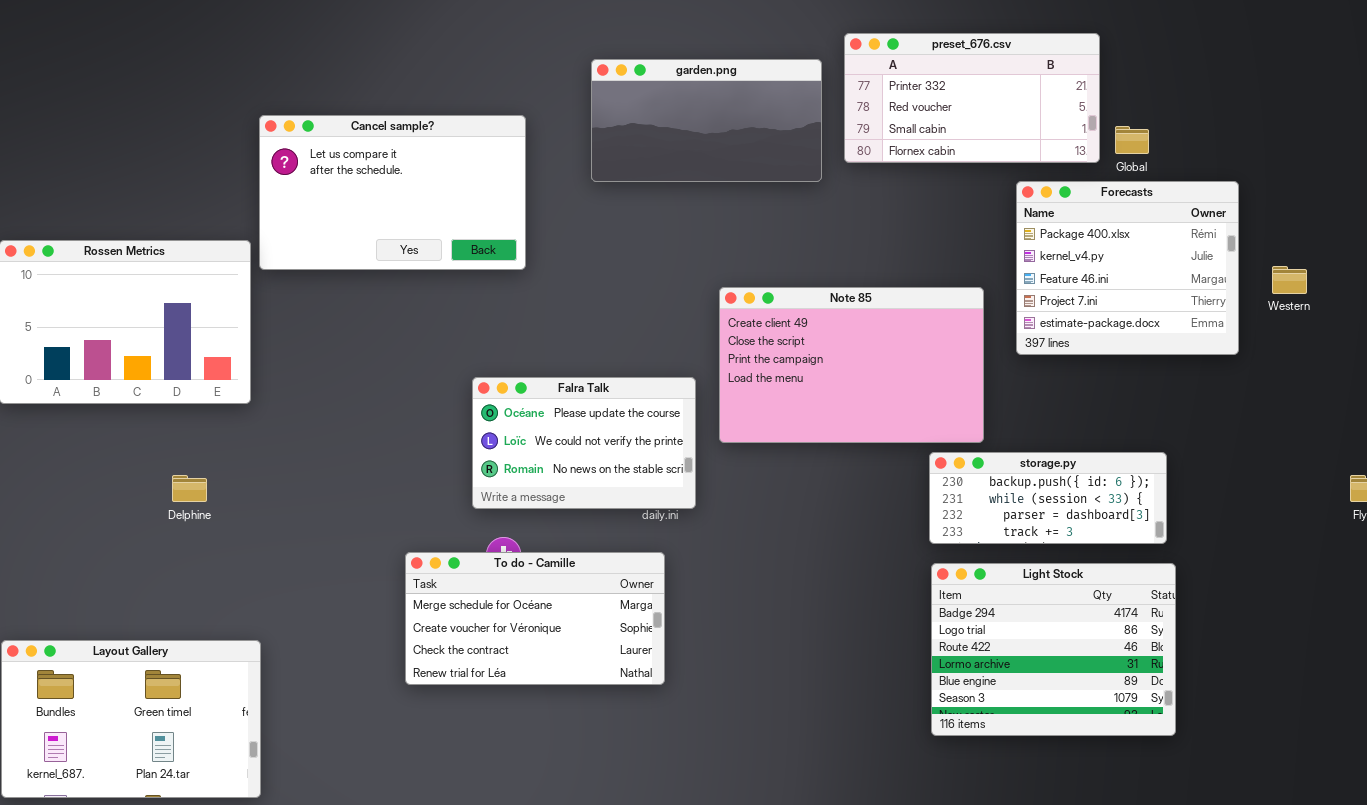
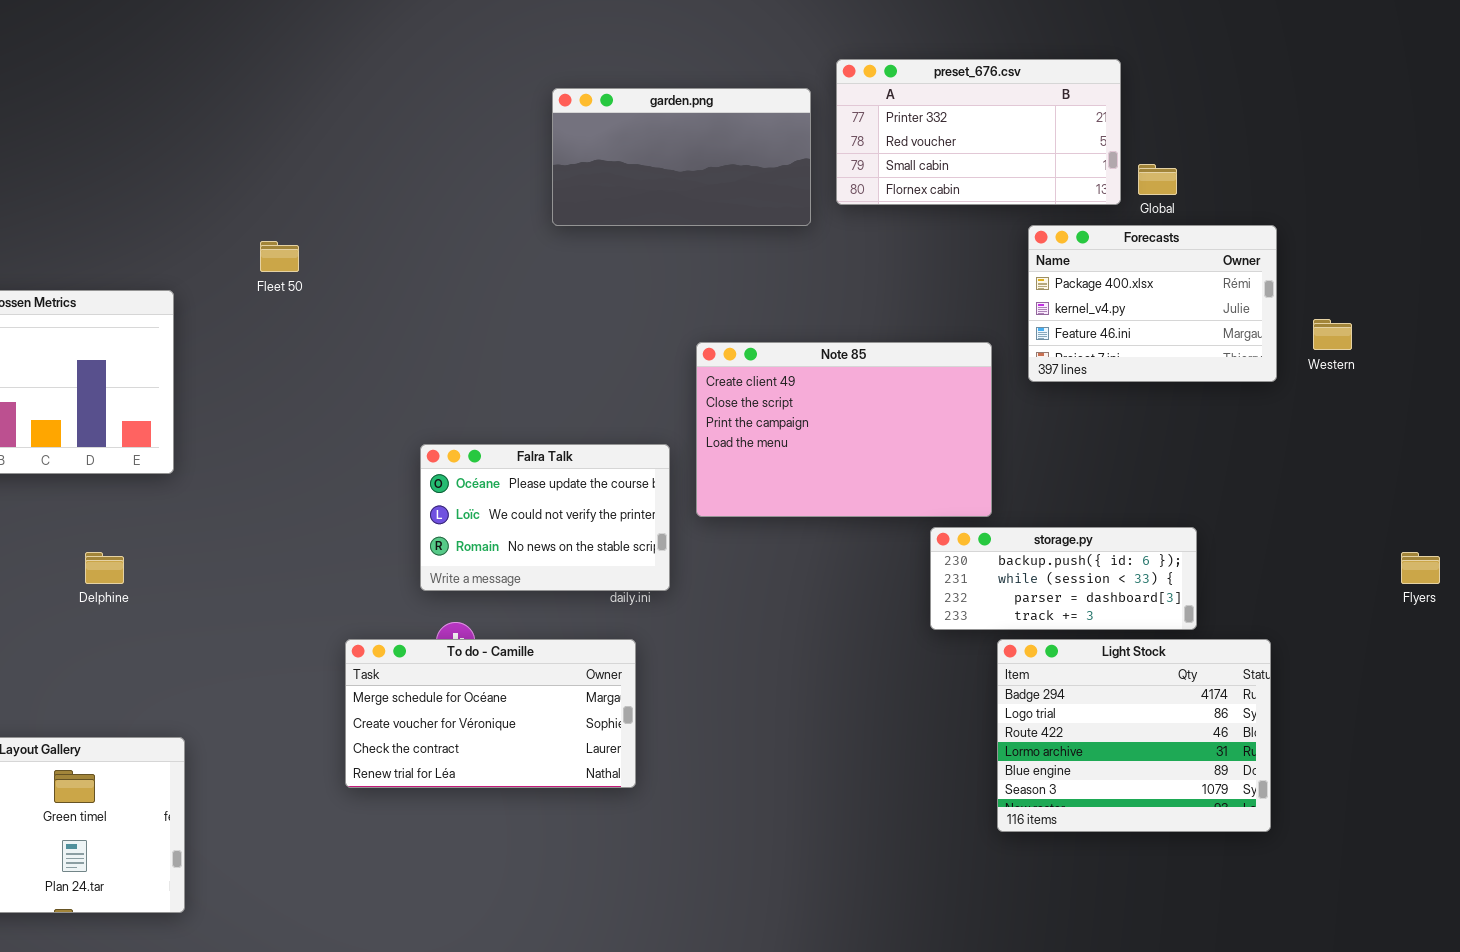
Cancel sample?: [259,115,526,270] -> none, closed
Forecasts: [1016,181,1239,355] -> [1028,225,1277,382], resized
Light Stock: [931,563,1176,736] -> [997,639,1271,832], moved

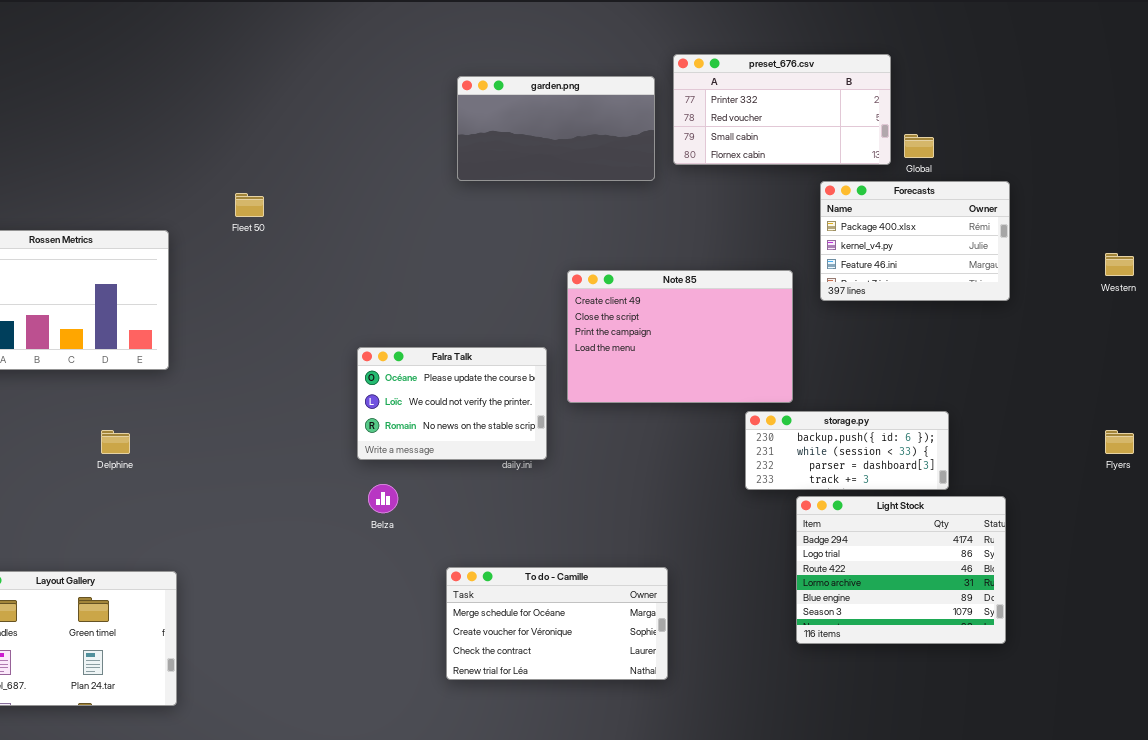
Western: [1313,319,1352,350] -> [1105,253,1134,276], moved
To do - Camille: [345,639,636,788] -> [446,567,668,680], moved

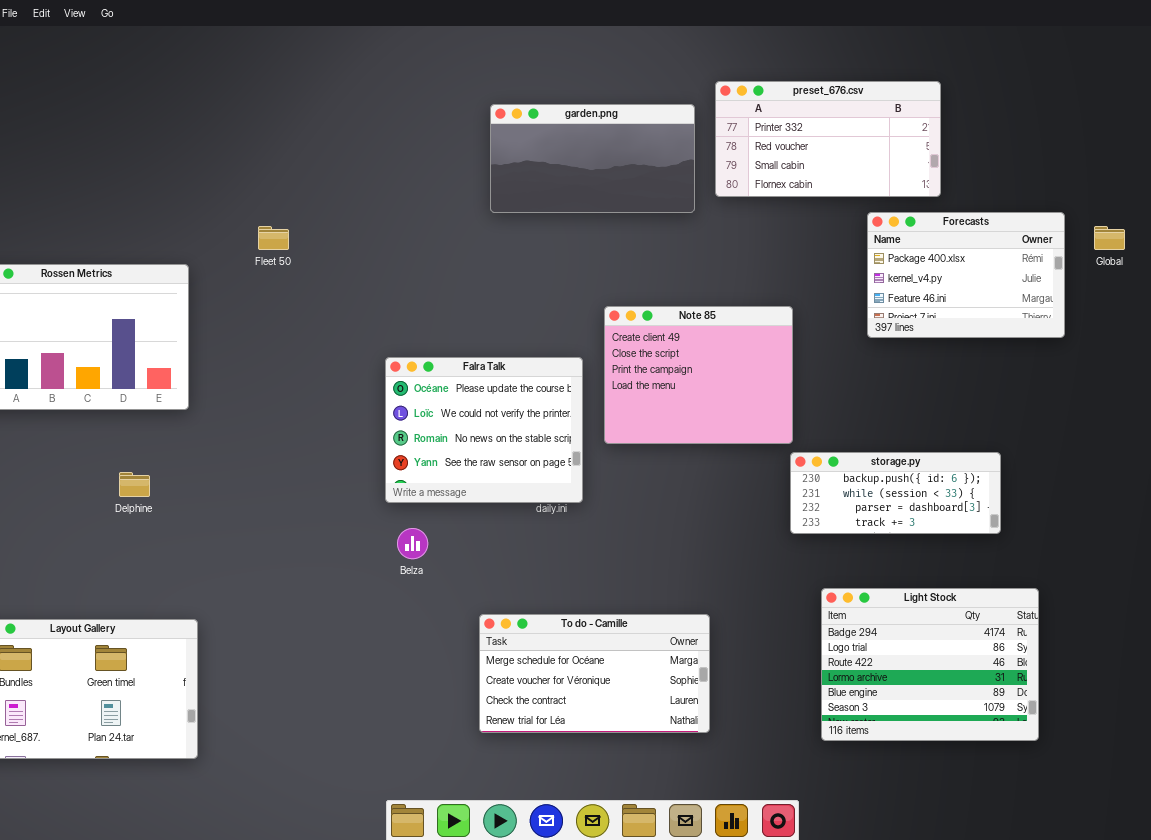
Global: [904,134,934,158] -> [1094,226,1125,250], moved
Note 85: [567,270,793,403] -> [604,306,793,444], resized
Falra Talk: [357,347,547,460] -> [385,357,583,503], resized
Light Stock: [796,496,1006,644] -> [821,588,1039,741], moved

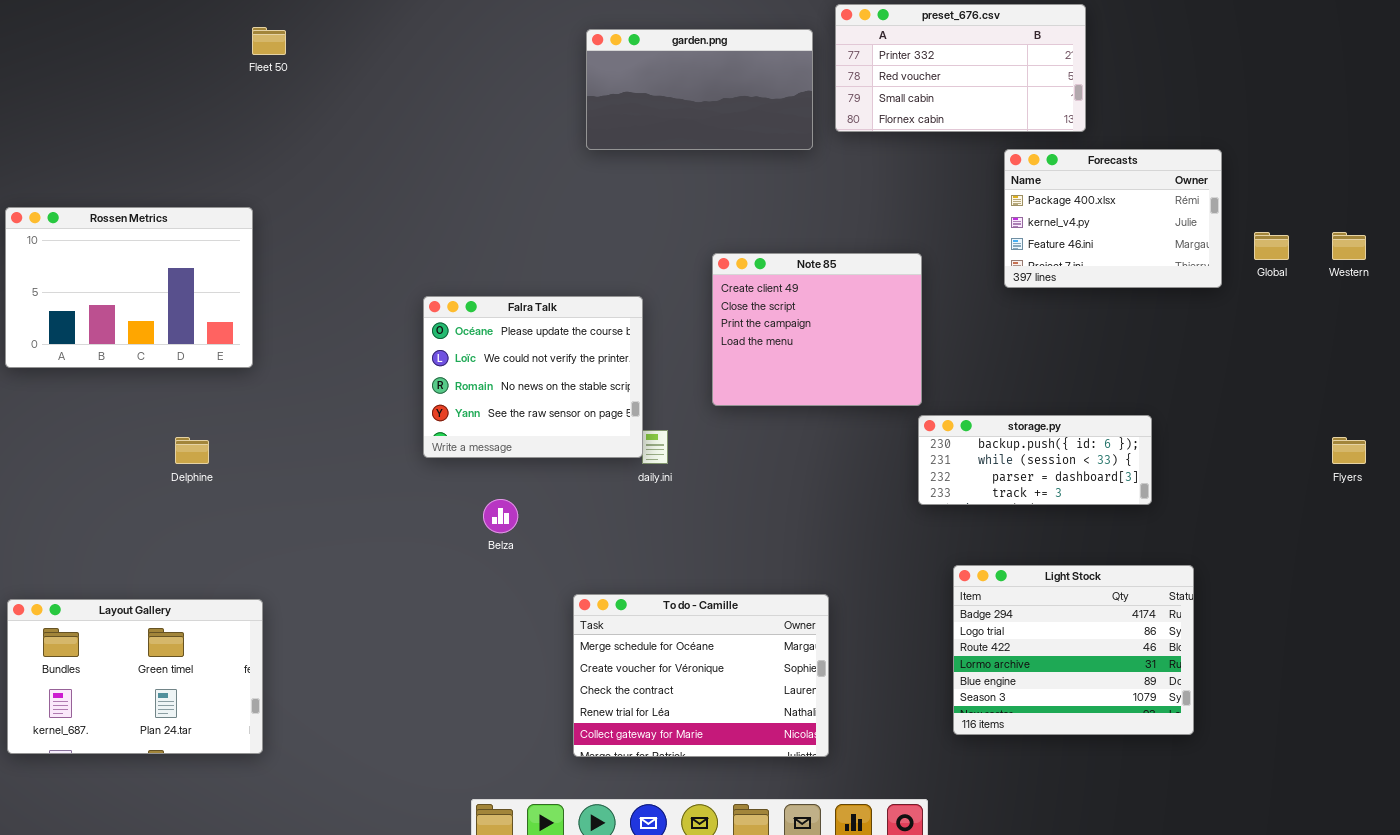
Fleet 50: [258,226,289,250] -> [252,27,286,55], moved
Global: [1094,226,1125,250] -> [1254,232,1289,260], moved
Falra Talk: [385,357,583,503] -> [423,296,643,458], moved
To do - Camille: [479,614,710,733] -> [573,594,829,757], resized

